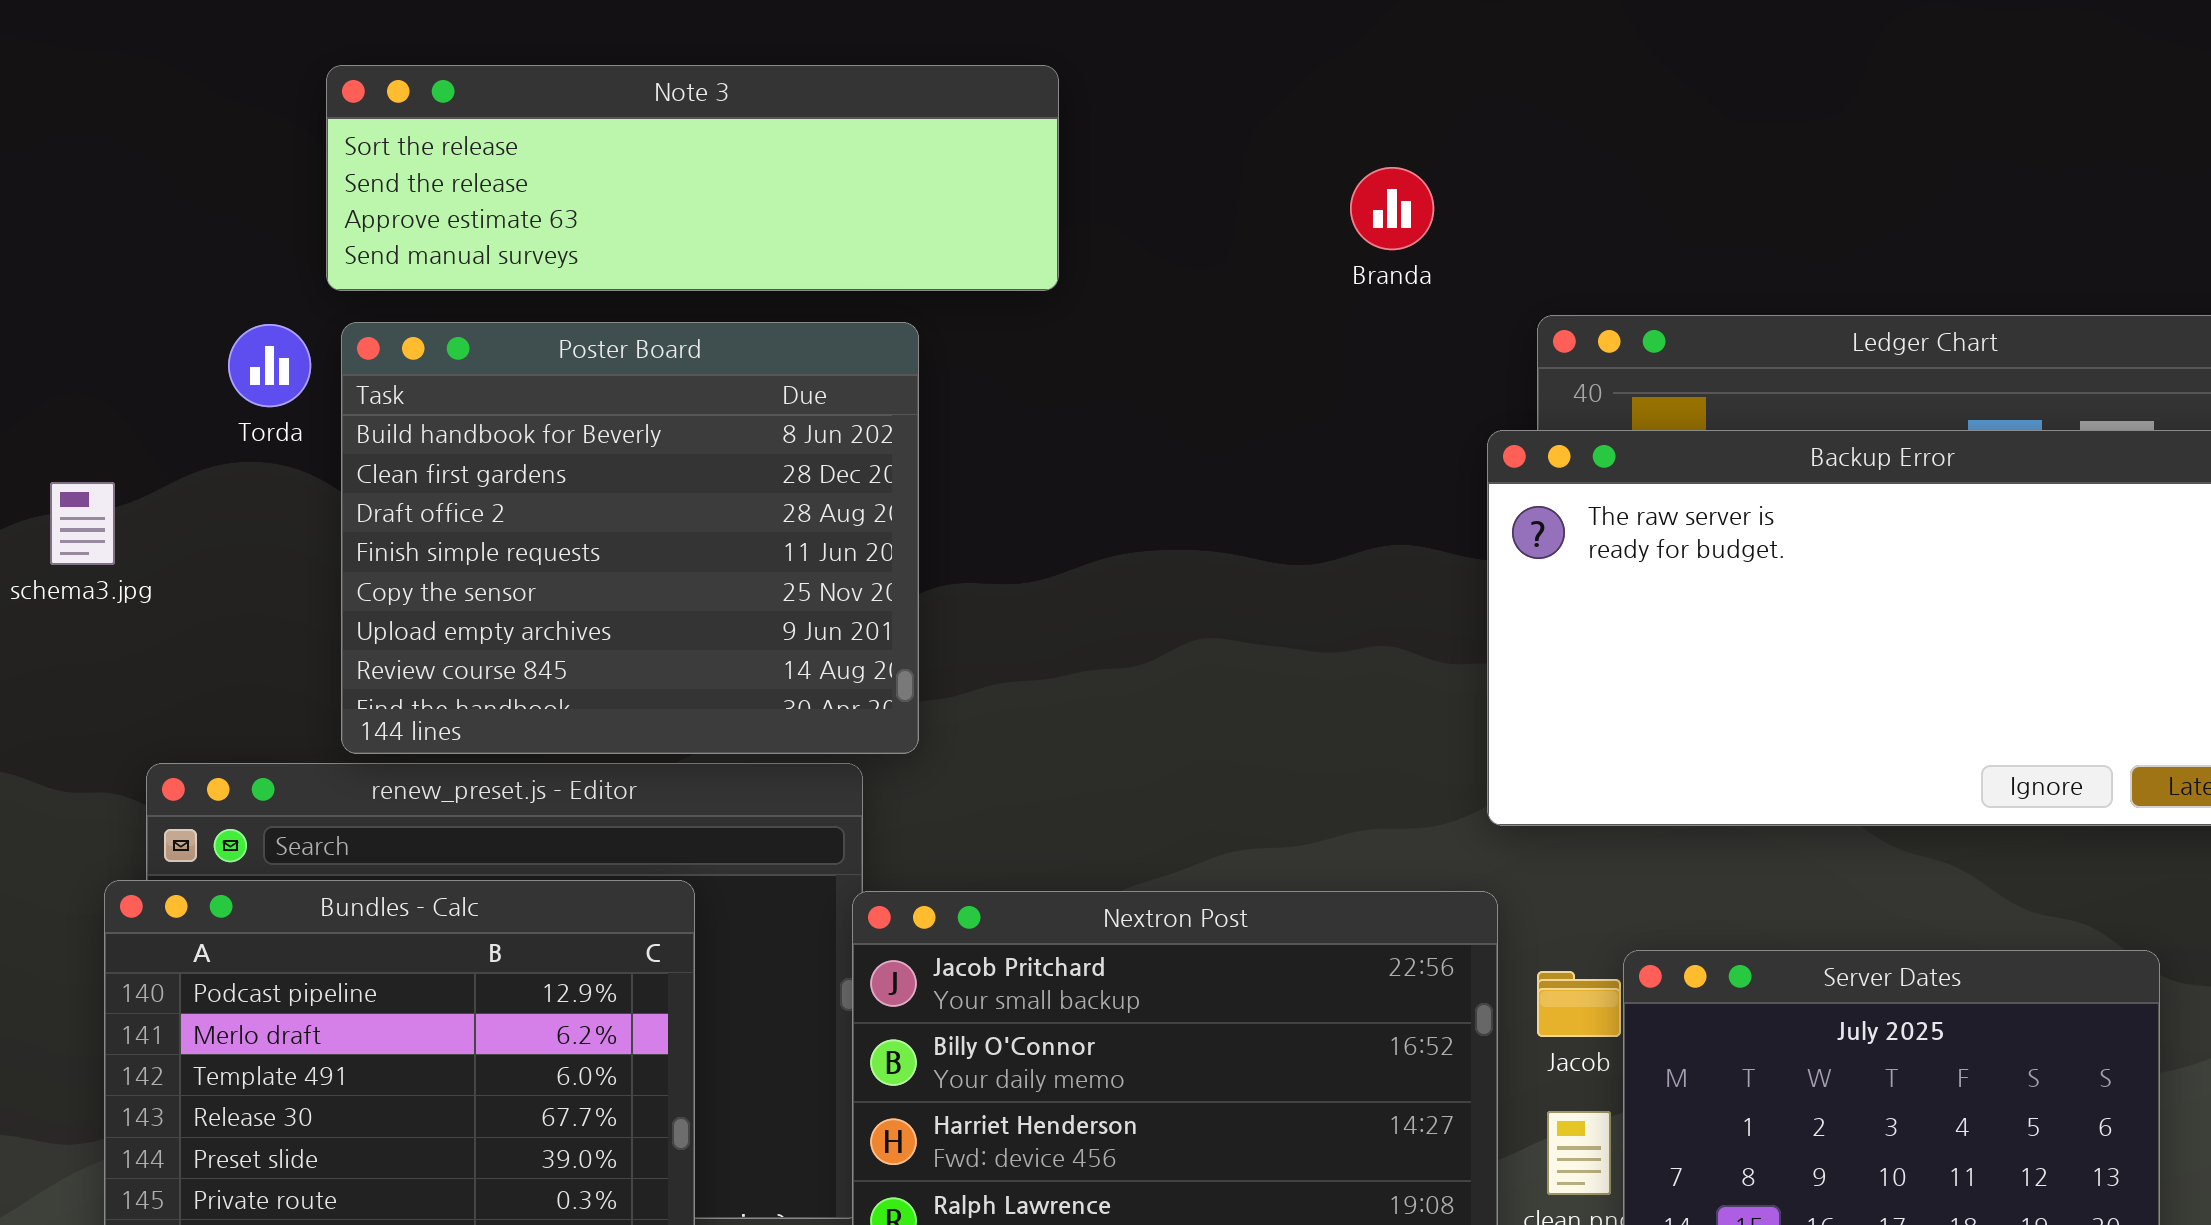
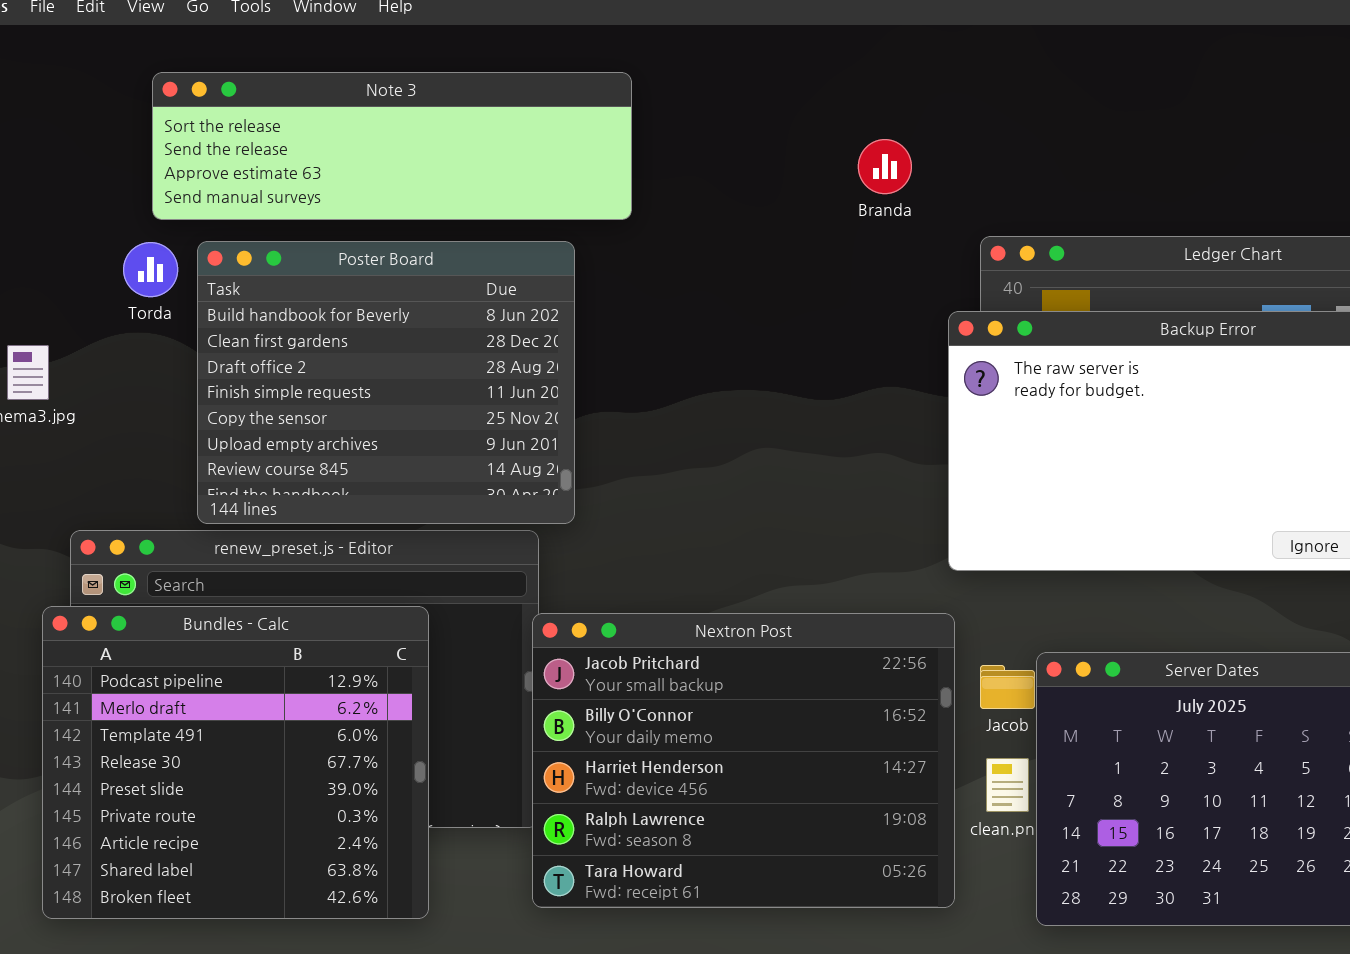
Note 3: [326,65,1059,291] -> [152,72,632,220], moved

